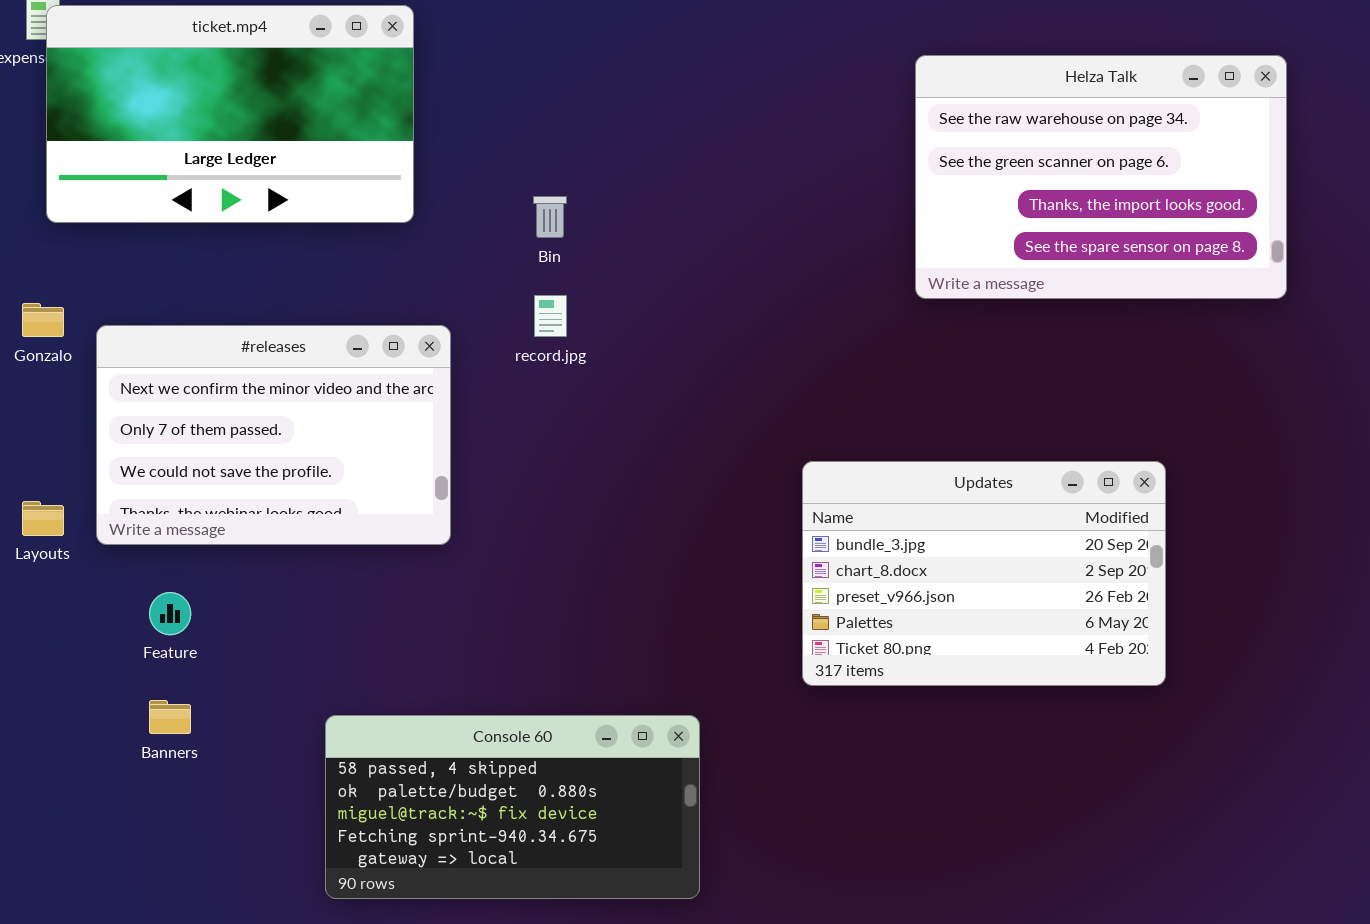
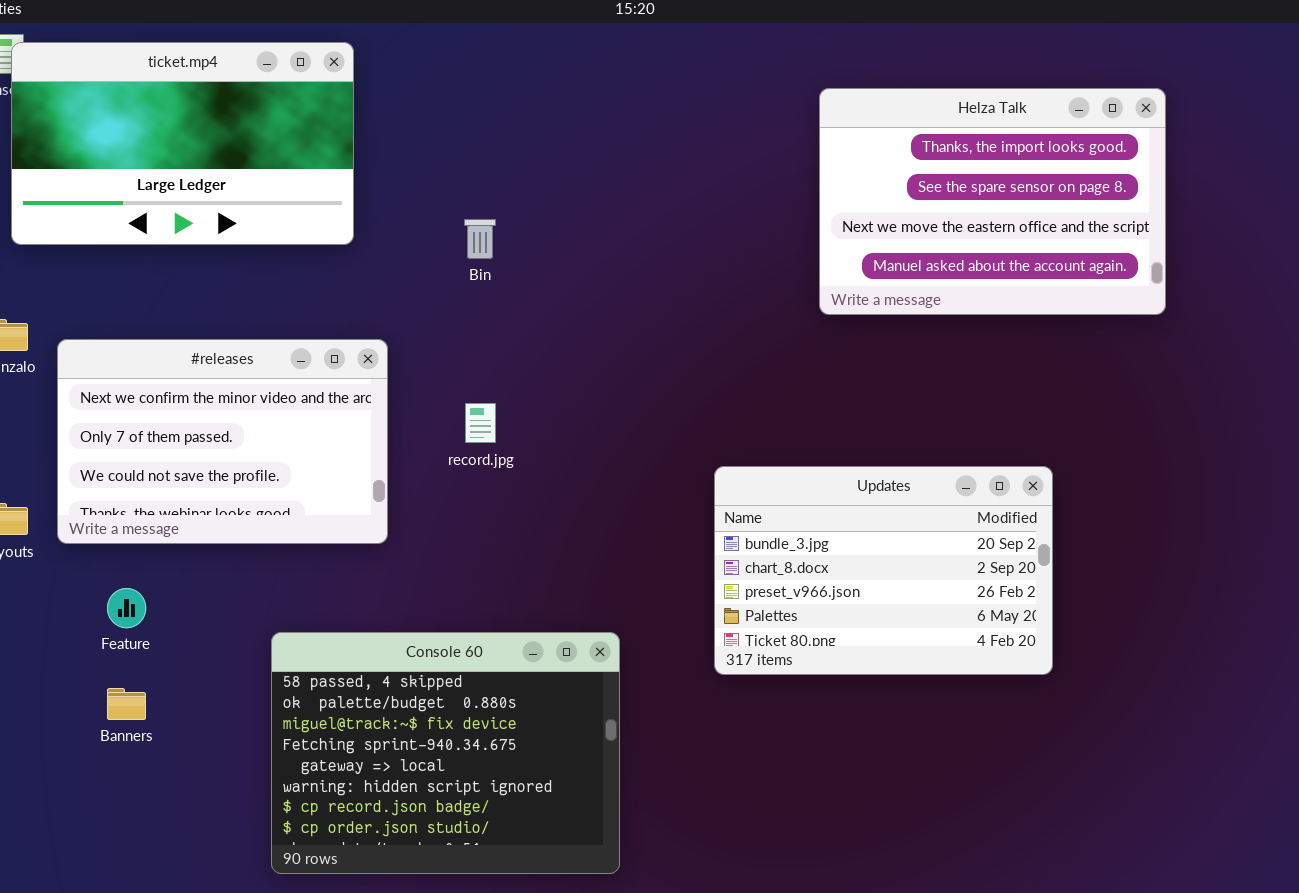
Helza Talk: [915,55,1287,299] -> [819,88,1166,315], scrolled down 2 rows
record.jpg: [534,295,567,337] -> [465,403,496,443], moved
Console 60: [325,715,700,899] -> [271,632,620,874], resized

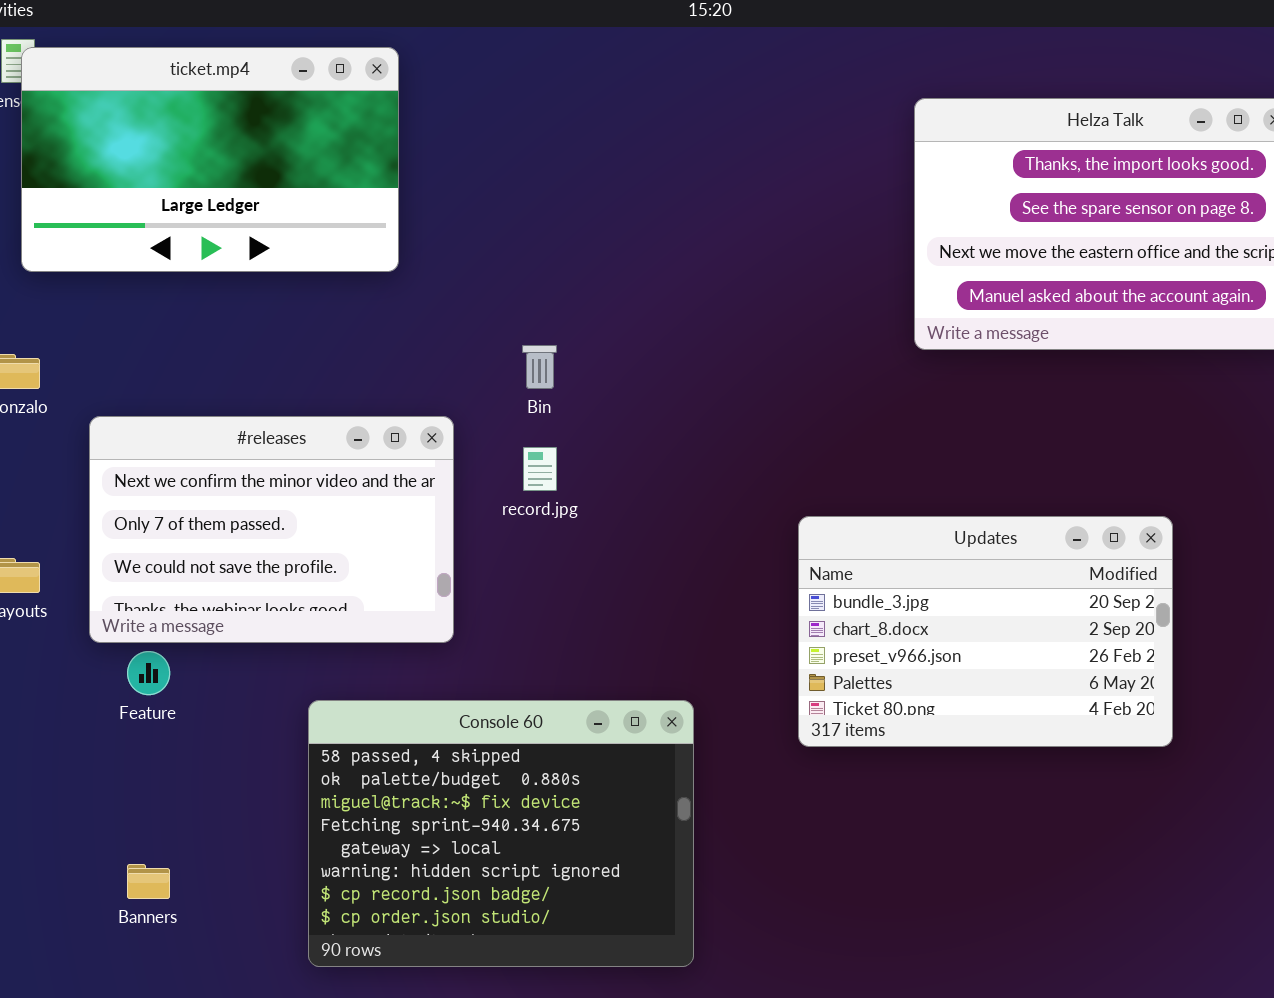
Bin: [464,219,496,259] -> [522,345,557,389], moved
#releases: [57,339,388,544] -> [89,416,454,643], moved
Banners: [107,688,146,720] -> [127,864,170,899], moved

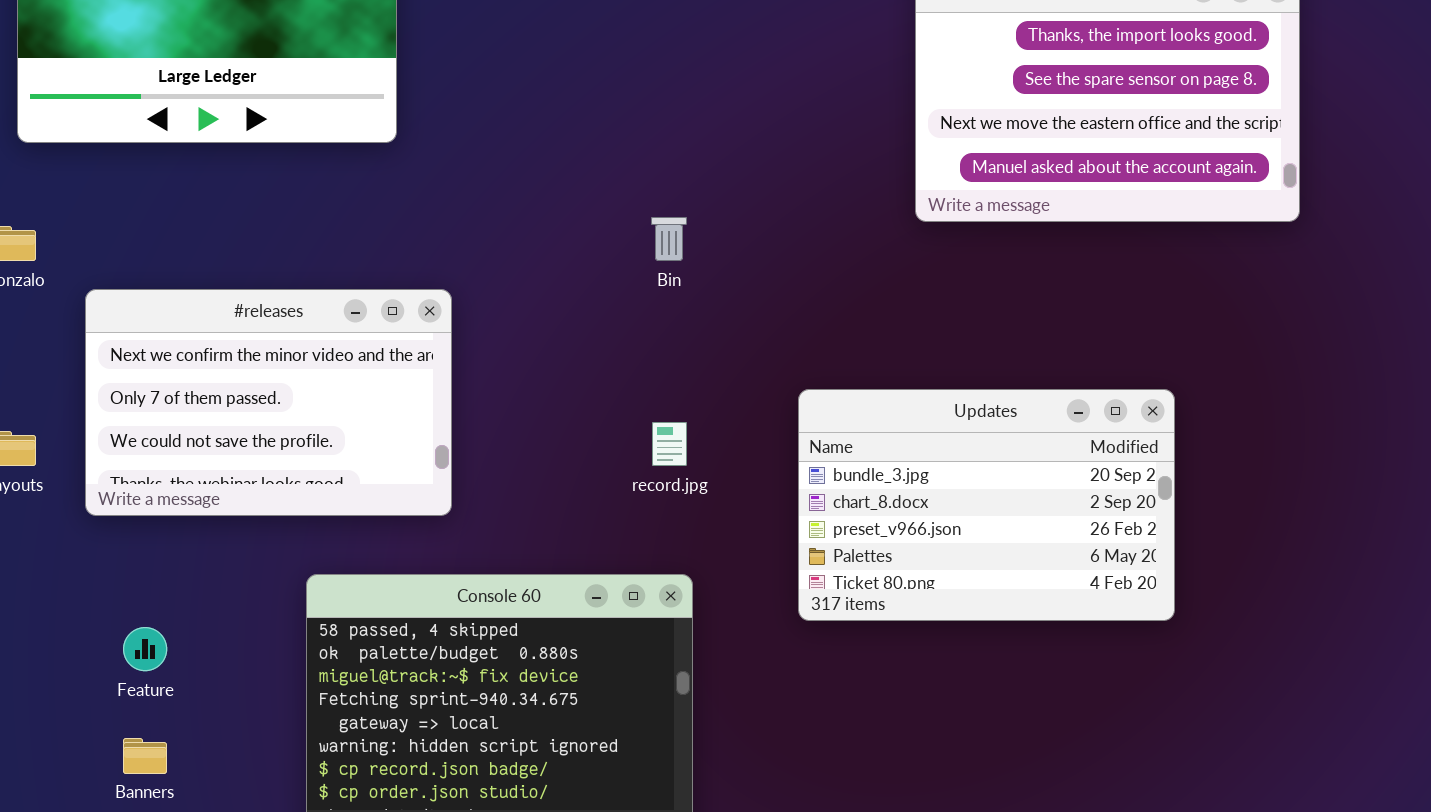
Bin: [522,345,557,389] -> [651,217,687,261], moved
record.jpg: [523,447,557,491] -> [652,422,687,466], moved
Feature: [127,651,170,695] -> [123,627,167,671], moved

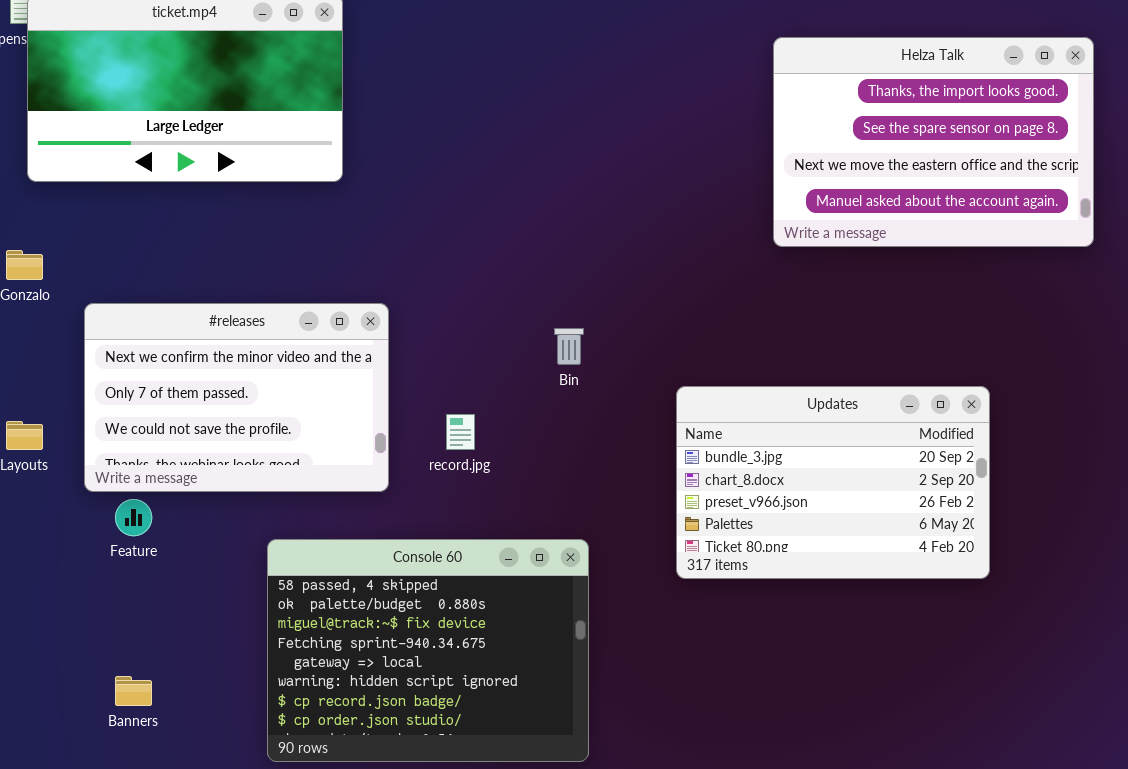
Bin: [651,217,687,261] -> [554,328,584,365], moved
record.jpg: [652,422,687,466] -> [446,414,475,450], moved
Feature: [123,627,167,671] -> [115,499,152,536], moved

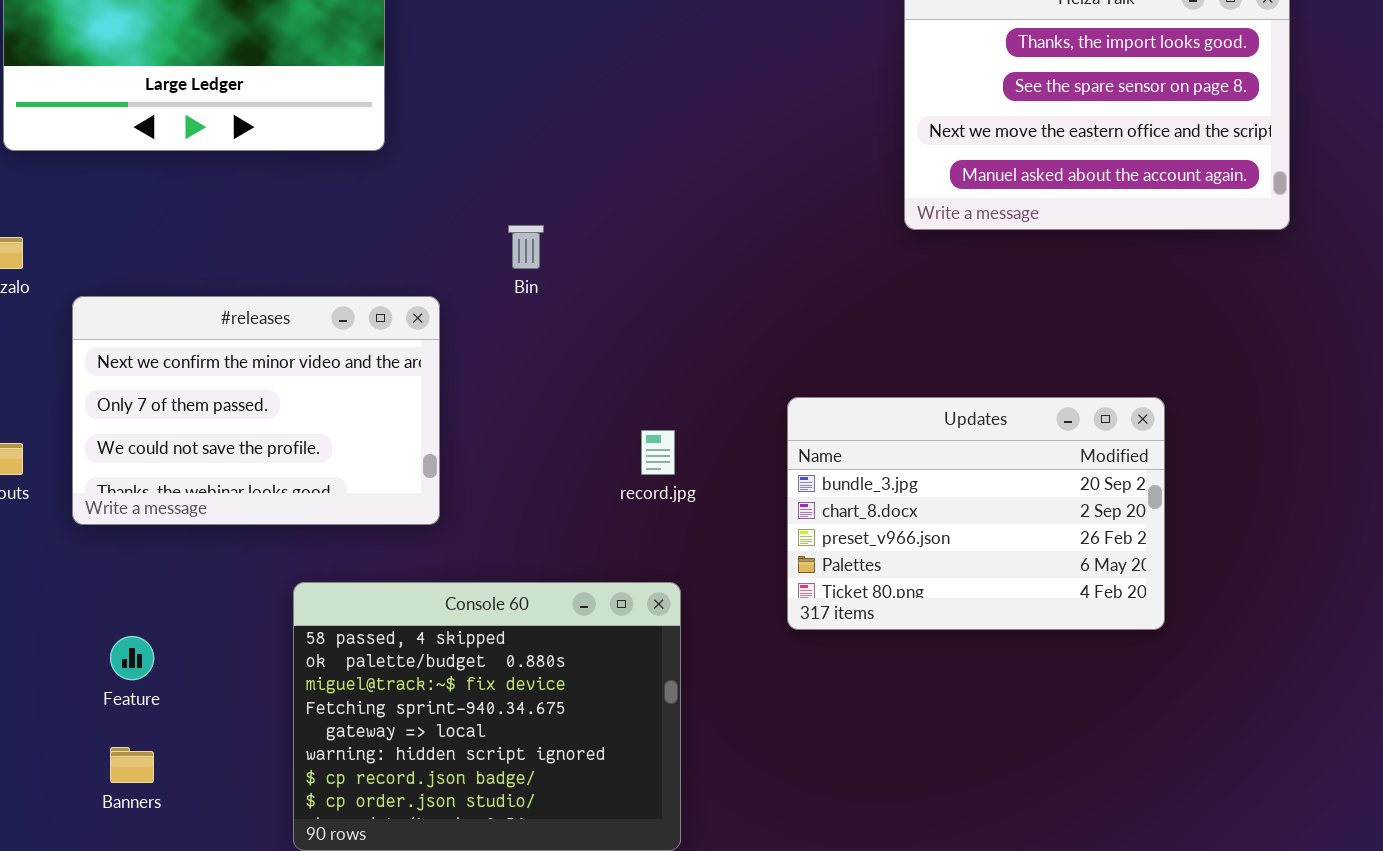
Bin: [554,328,584,365] -> [508,225,544,269], moved
record.jpg: [446,414,475,450] -> [641,430,675,475], moved
Feature: [115,499,152,536] -> [110,636,154,680], moved

